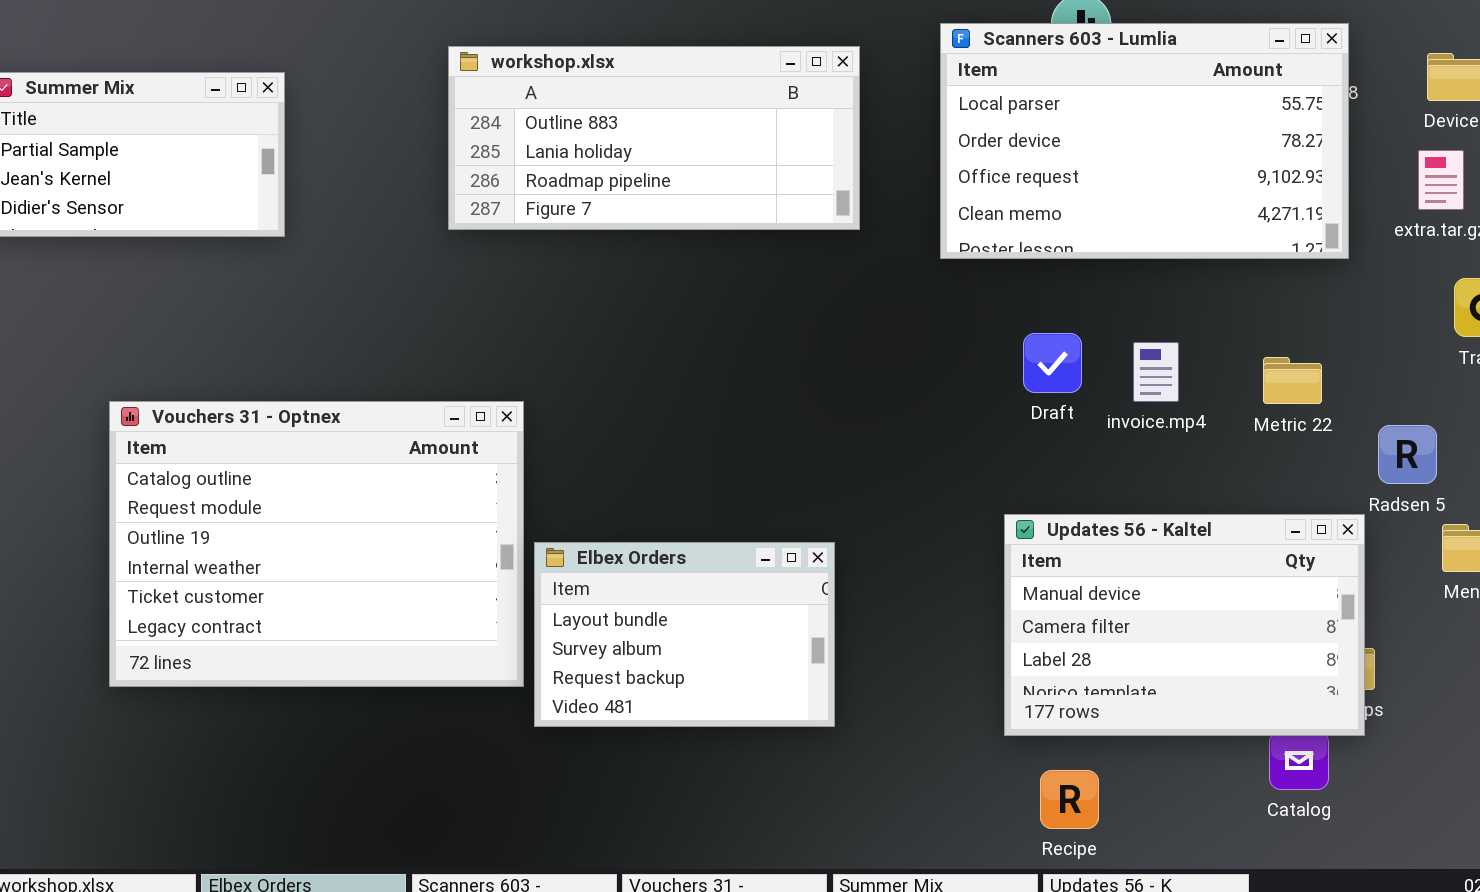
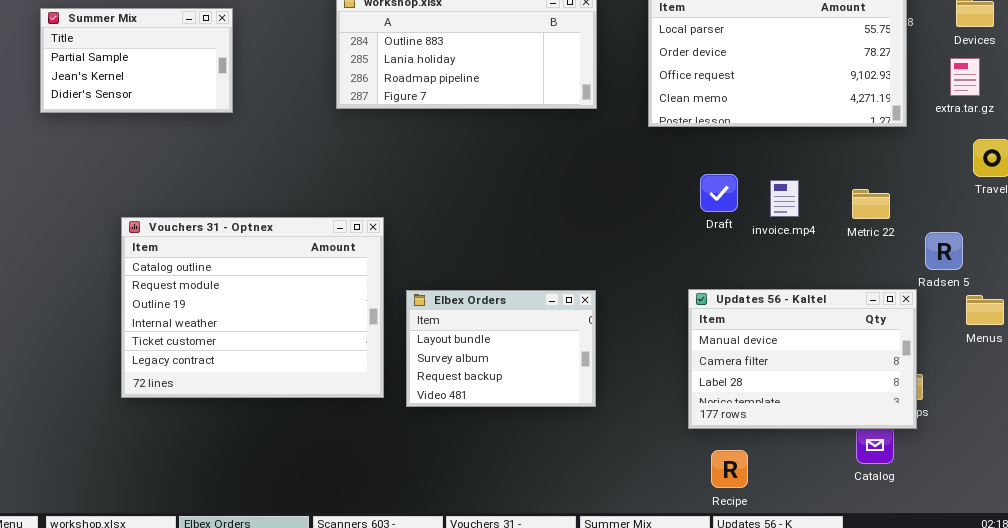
Elbex Orders: [534,542,835,727] -> [406,290,596,407], moved

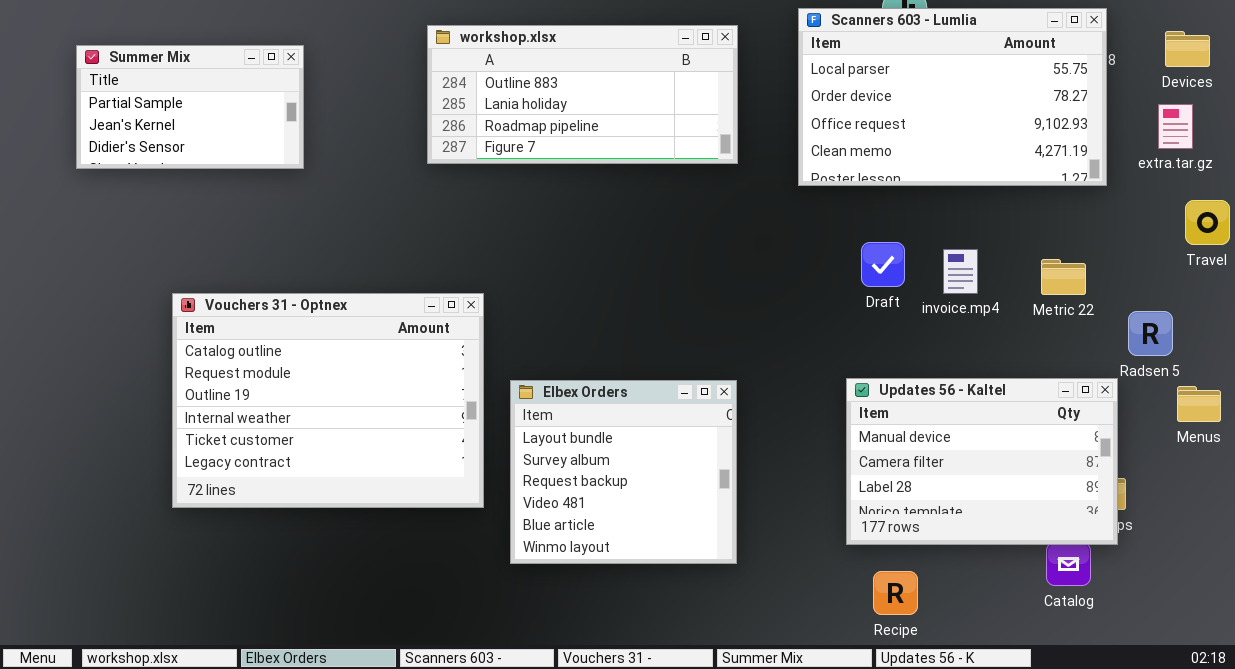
Elbex Orders: [406,290,596,407] -> [510,380,737,564], resized

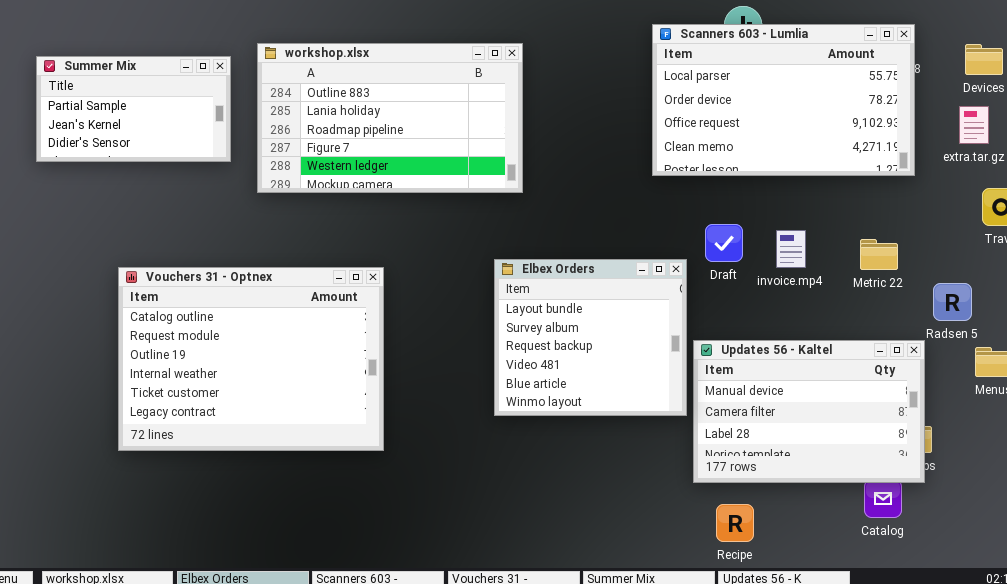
workshop.xlsx: [427,25,738,164] -> [257,43,523,193], moved, resized
Elbex Orders: [510,380,737,564] -> [494,259,687,416], moved

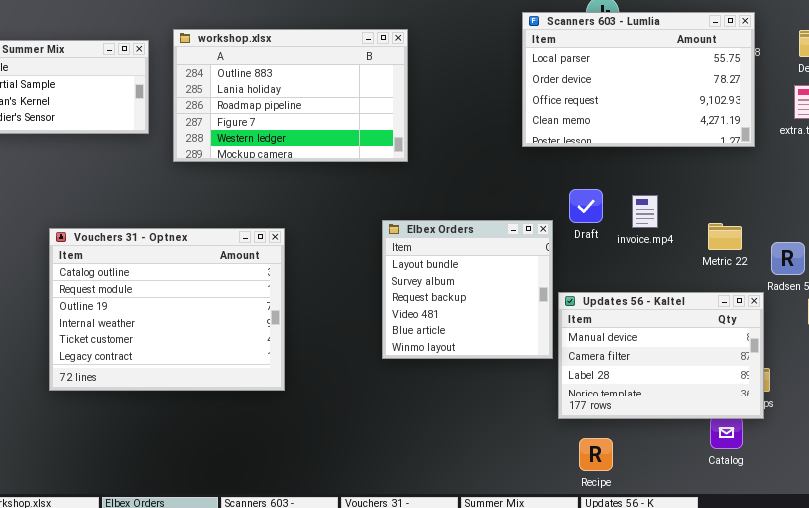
Metric 22: [860,239,898,270] -> [708,223,742,250], moved

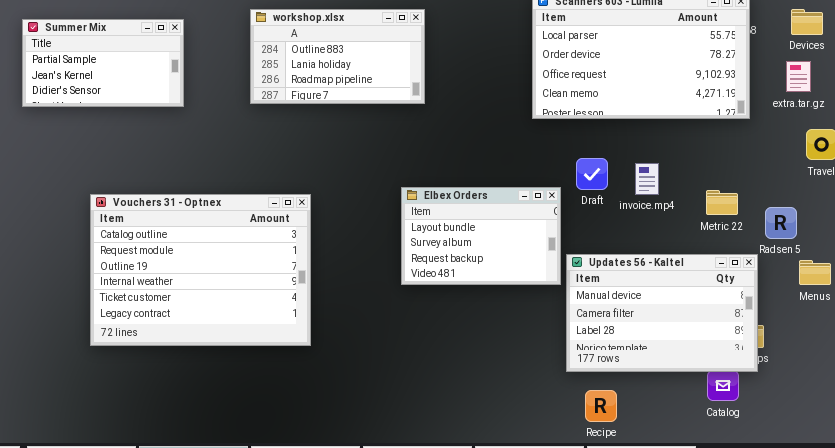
workshop.xlsx: [173,29,408,162] -> [250,9,425,104], resized
Elbex Orders: [382,220,553,359] -> [401,187,561,285], resized

